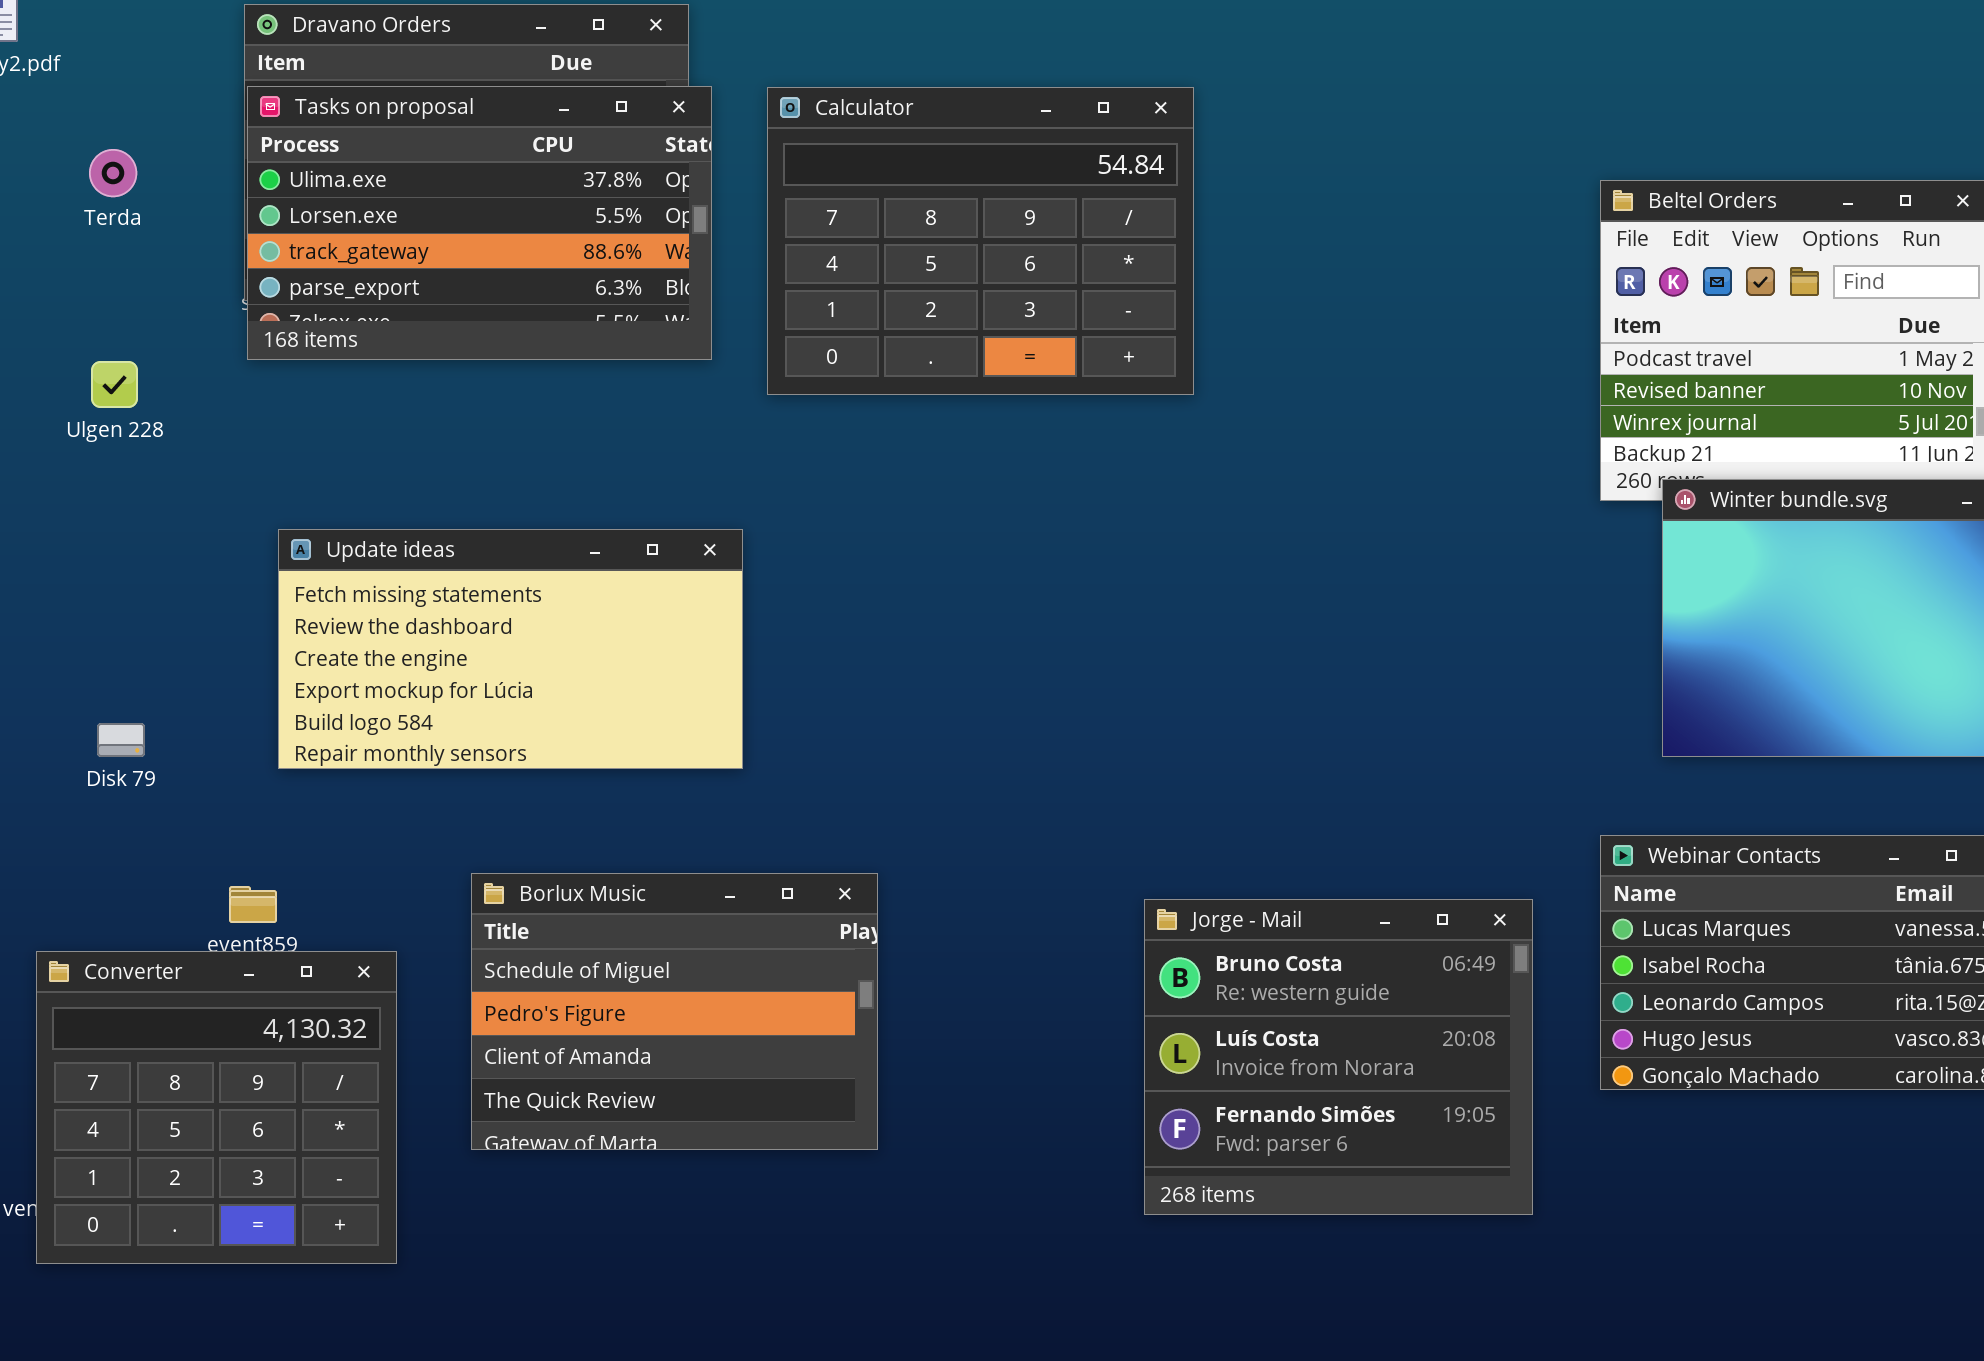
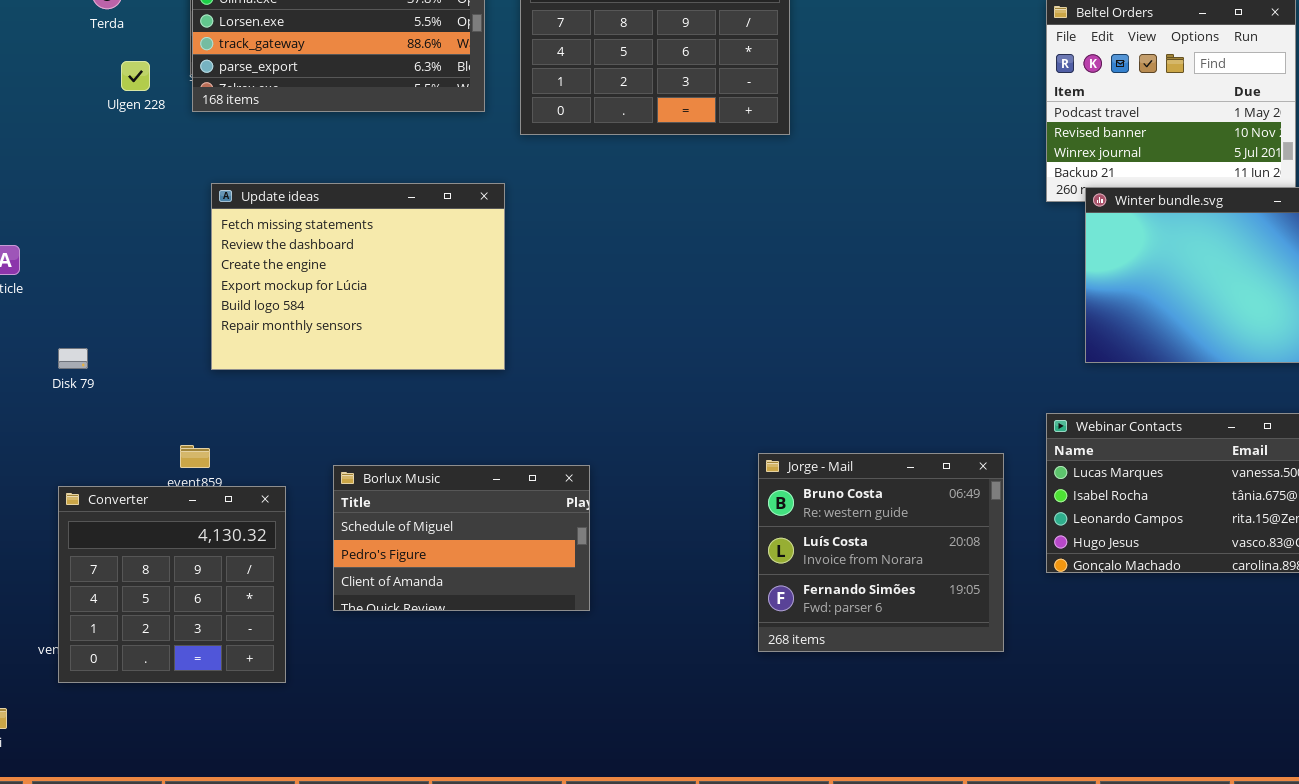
Ulgen 228: [91,361,138,408] -> [121,61,150,91], moved
Update ideas: [278,529,743,769] -> [211,183,505,370], resized
Disk 79: [97,723,145,757] -> [58,348,88,369], moved
Borlux Music: [471,873,878,1150] -> [333,465,590,611], resized

